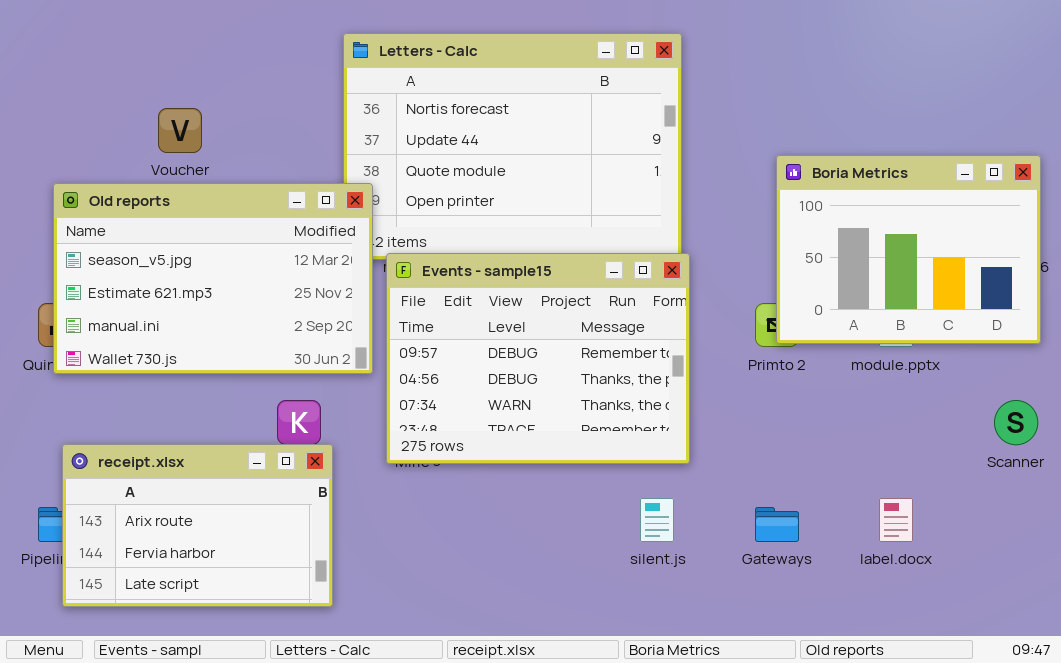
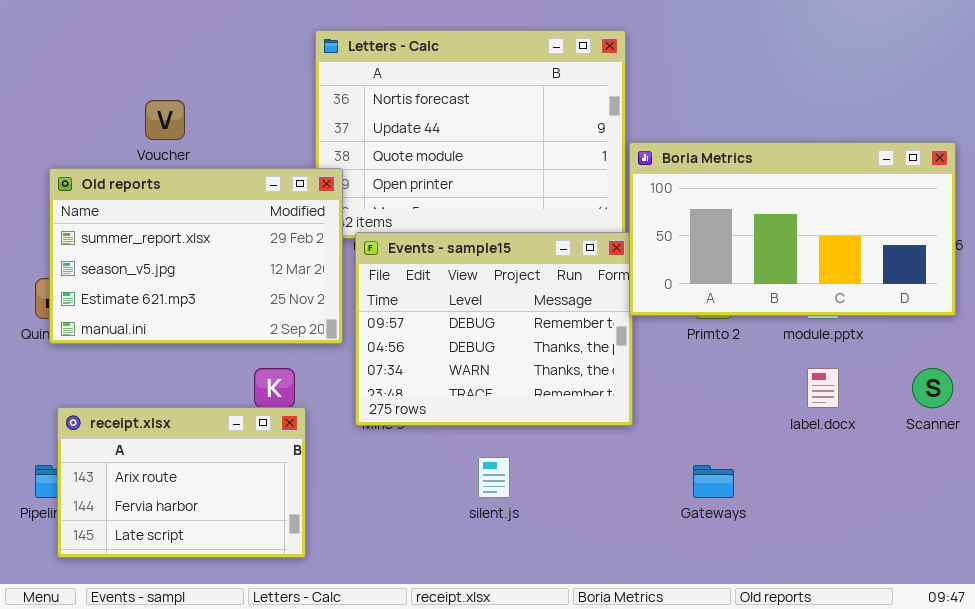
Boria Metrics: [776,155,1041,344] -> [629,142,956,316], resized
Old reports: [53,183,373,374] -> [49,168,343,344], scrolled up 1 row
silent.js: [640,498,674,542] -> [478,457,510,498], moved
label.docx: [879,498,913,542] -> [807,368,839,408], moved

